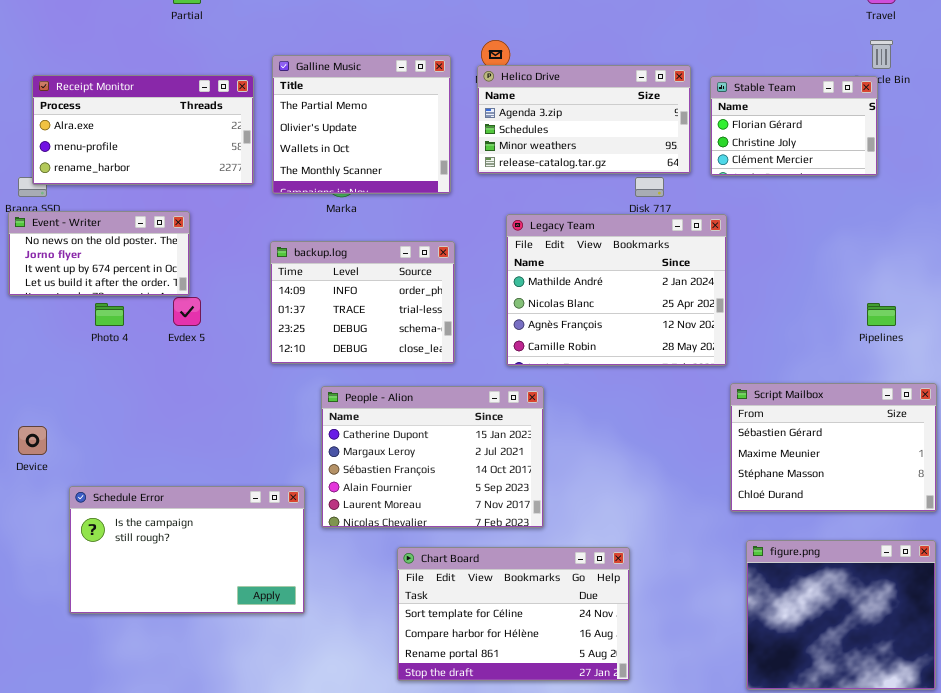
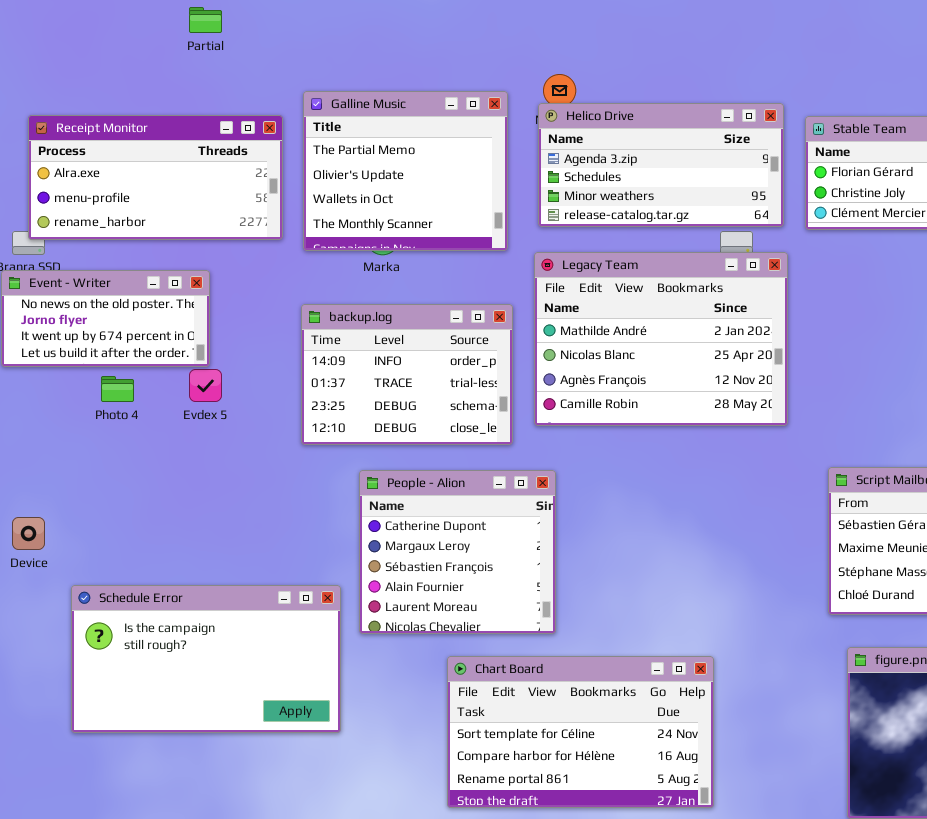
Legacy Team: [506,214,727,366] -> [534,252,788,426], moved
People - Alion: [321,386,544,528] -> [359,470,556,634], resized

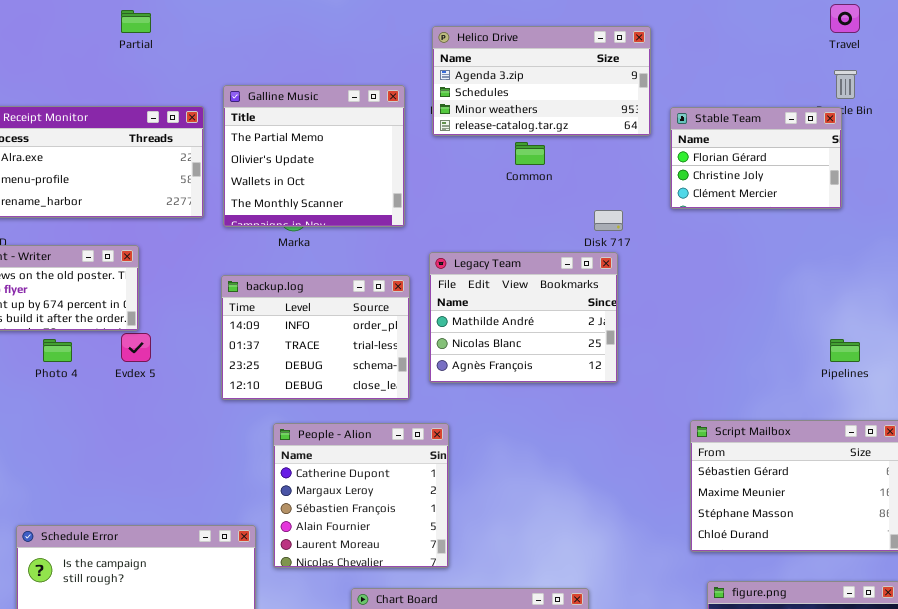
Helico Drive: [538,103,784,227] -> [432,26,651,136], moved
Legacy Team: [534,252,788,426] -> [429,252,618,383], resized

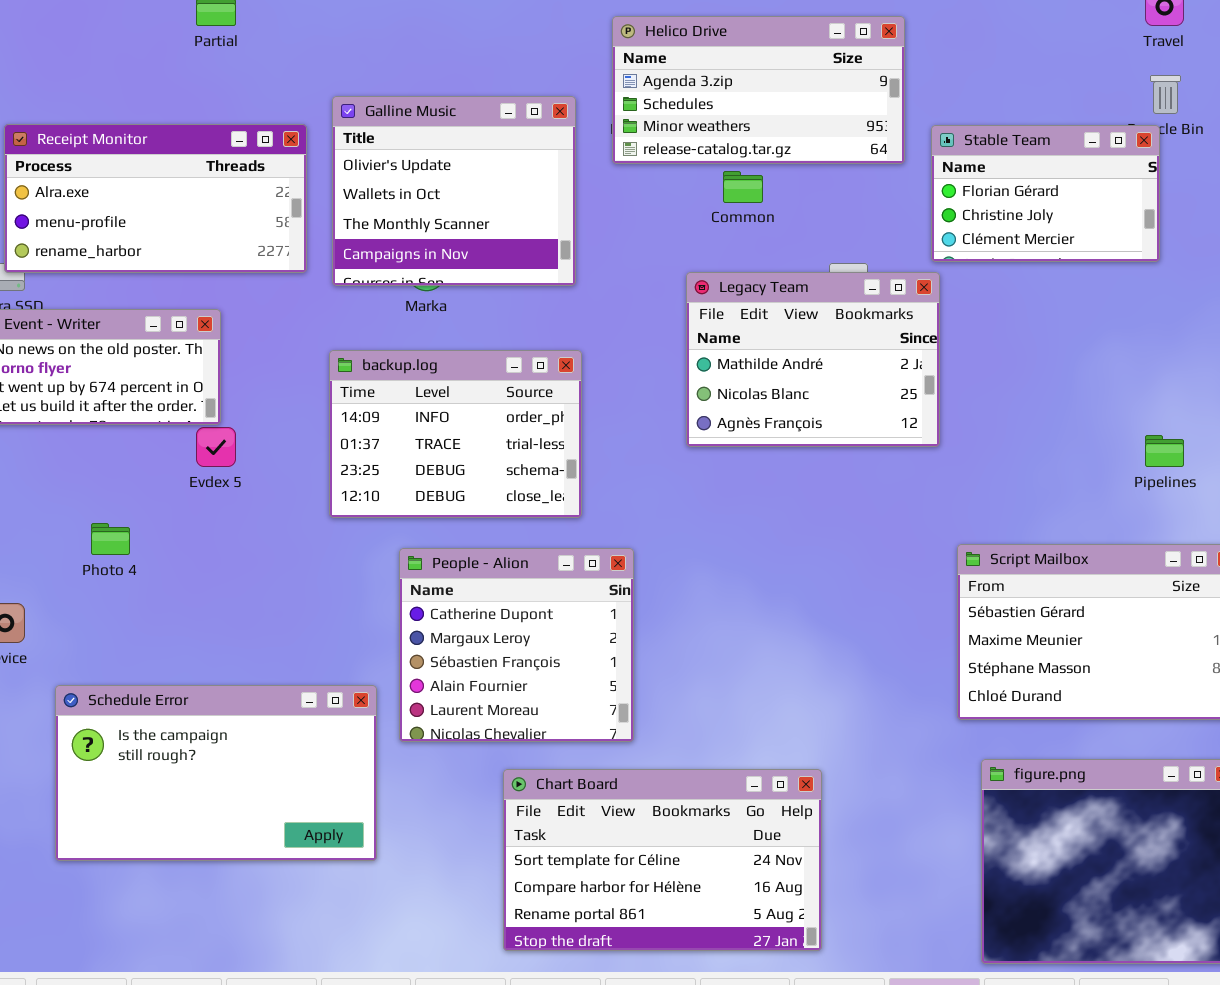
Galline Music: [223,85,405,227] -> [332,96,576,286], scrolled down 1 row
Legacy Team: [429,252,618,383] -> [686,272,940,447], moved
Photo 4: [43,339,72,362] -> [91,523,130,555], moved

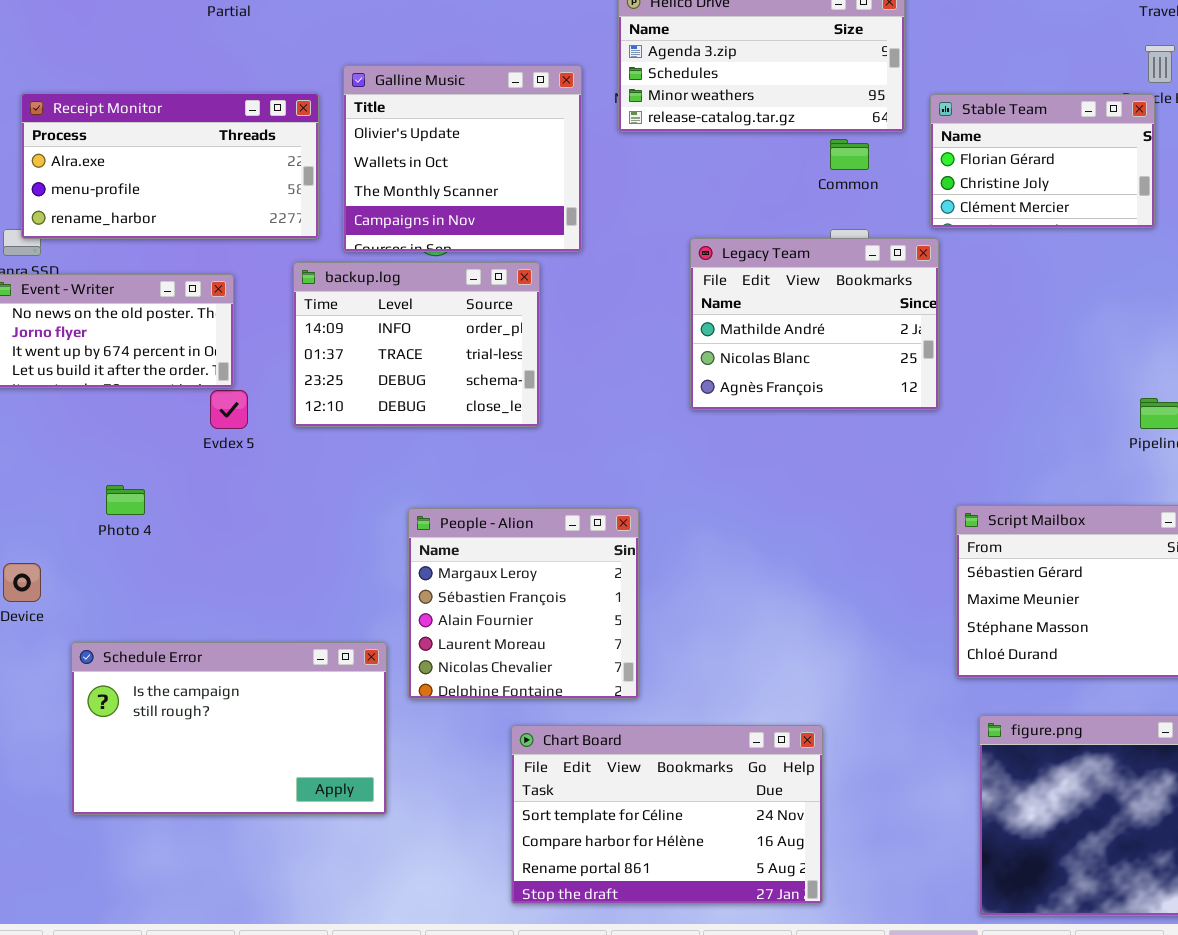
Common: [723,171,763,203] -> [830,139,869,170], moved
backup.log: [329,350,582,518] -> [293,262,540,427], moved
People - Alion: [399,548,634,742] -> [408,508,639,699], scrolled down 1 row

